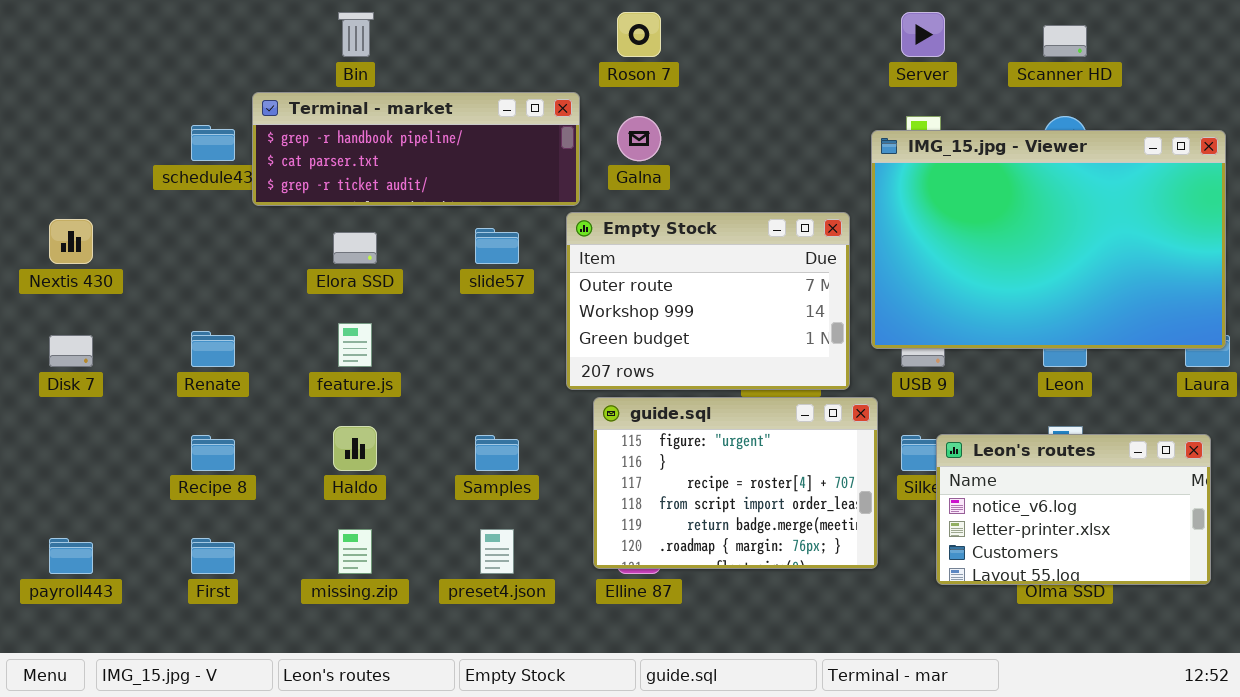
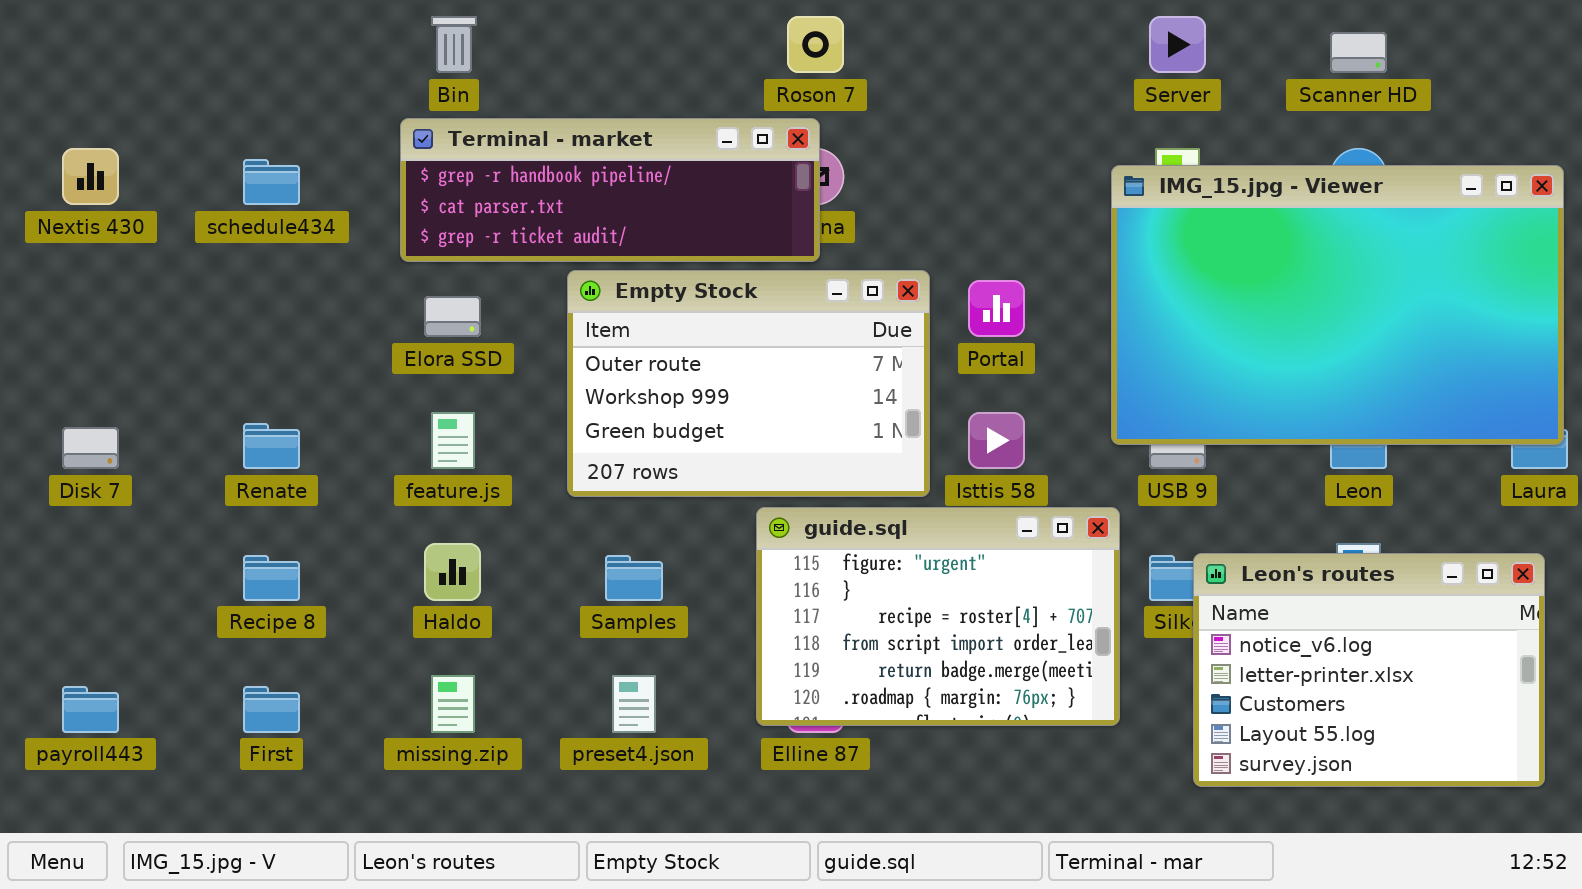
Terminal - market: [252,92,580,206] -> [400,118,820,262], moved
Empty Stock: [566,212,850,390] -> [567,270,930,497], moved
Nextis 430: [49,219,93,264] -> [62,148,119,205], moved
Leon's routes: [936,434,1211,585] -> [1193,553,1545,787], resized

